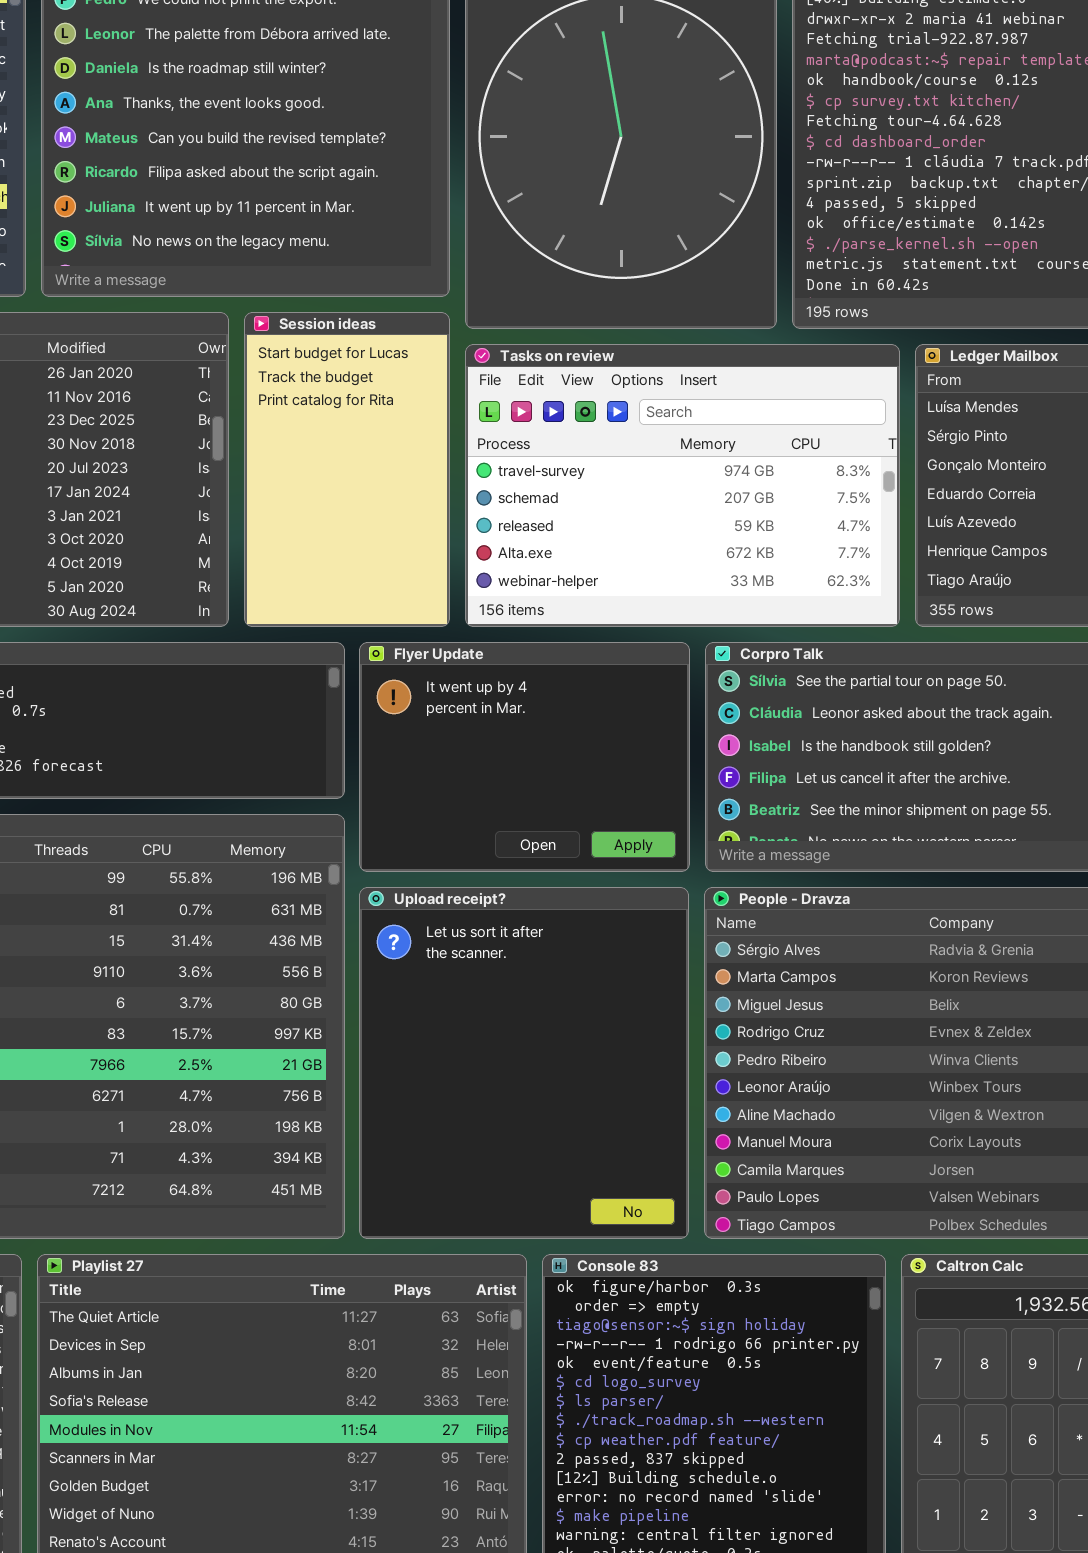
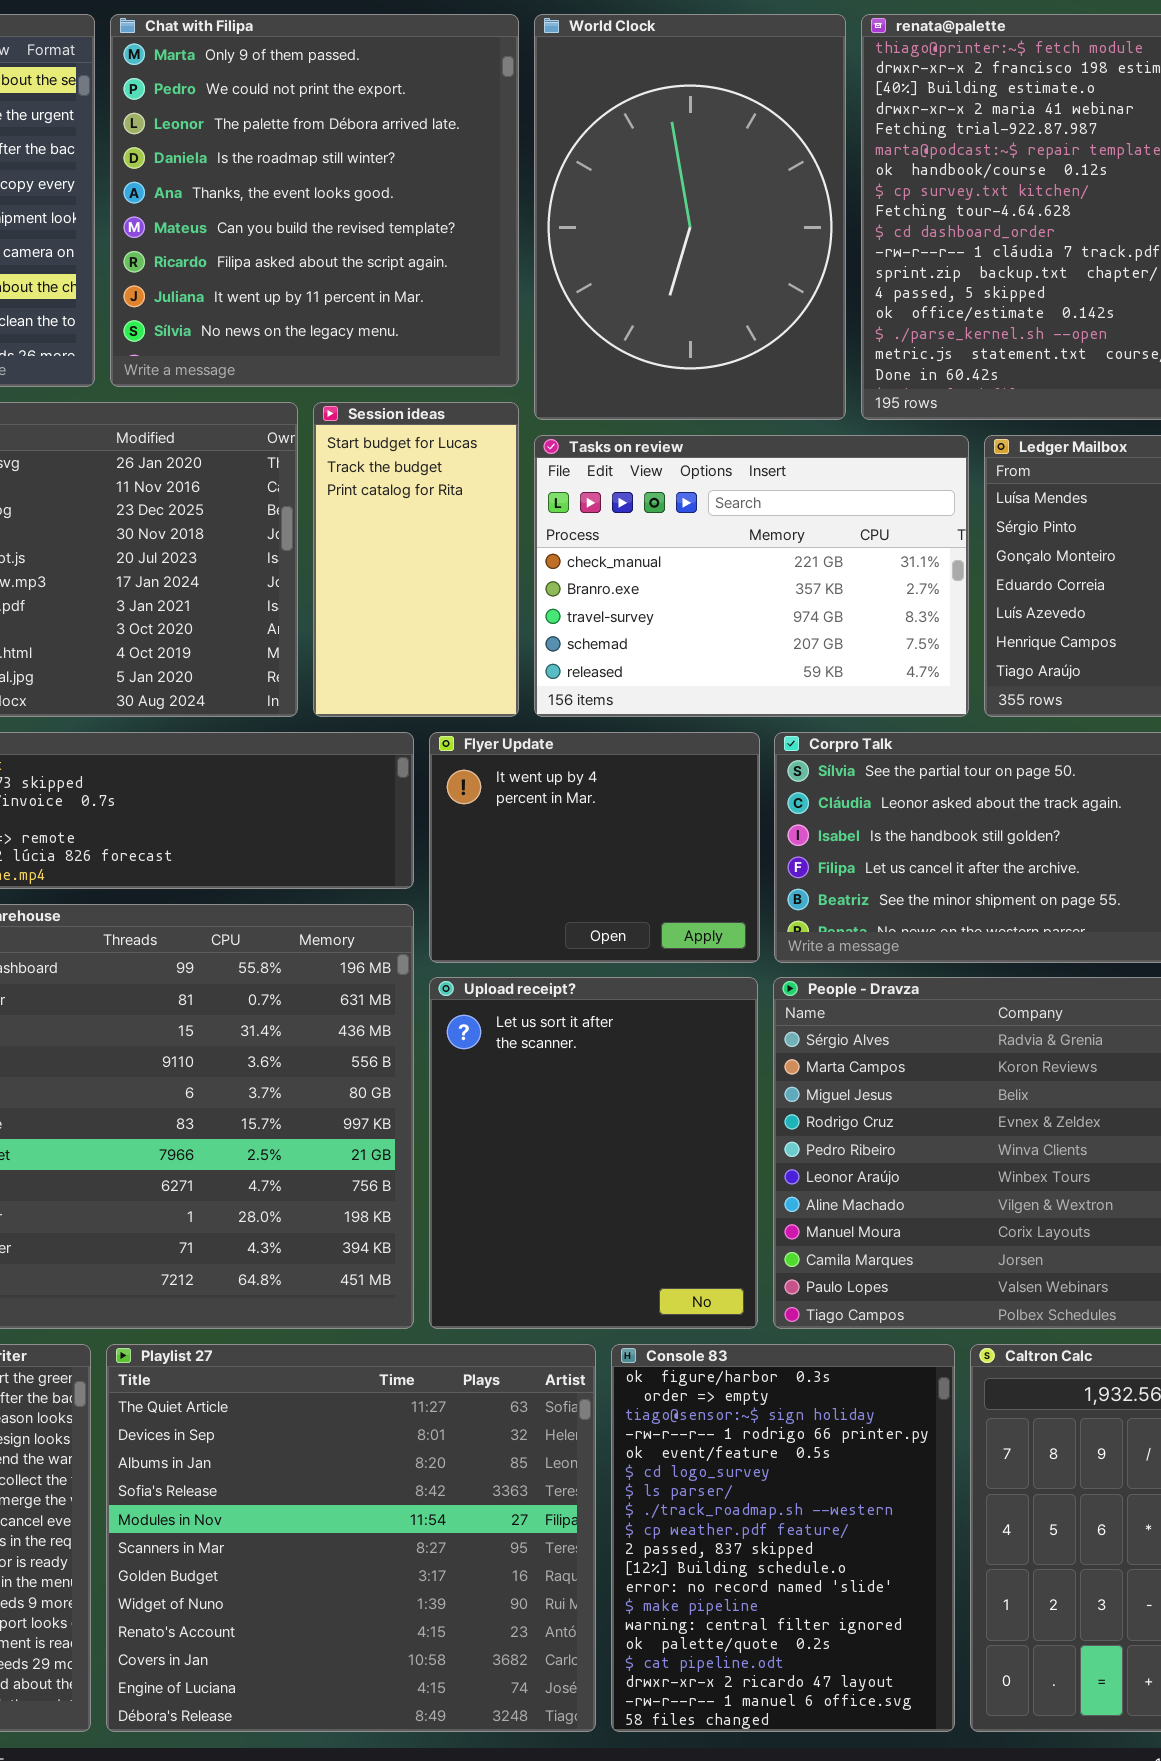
Tasks on review: [465,344,900,627] -> [534,435,969,717], scrolled up 2 rows

